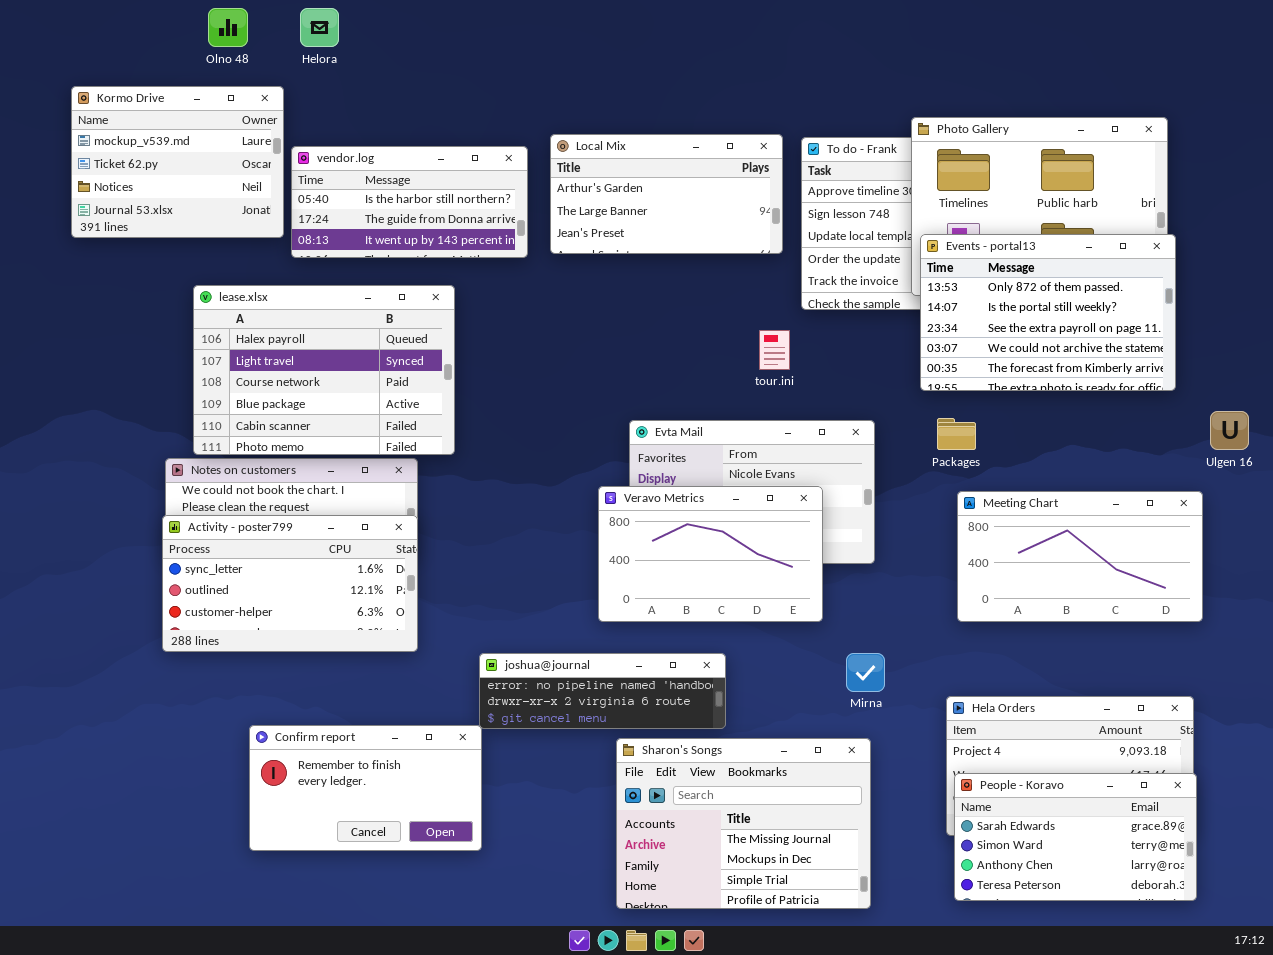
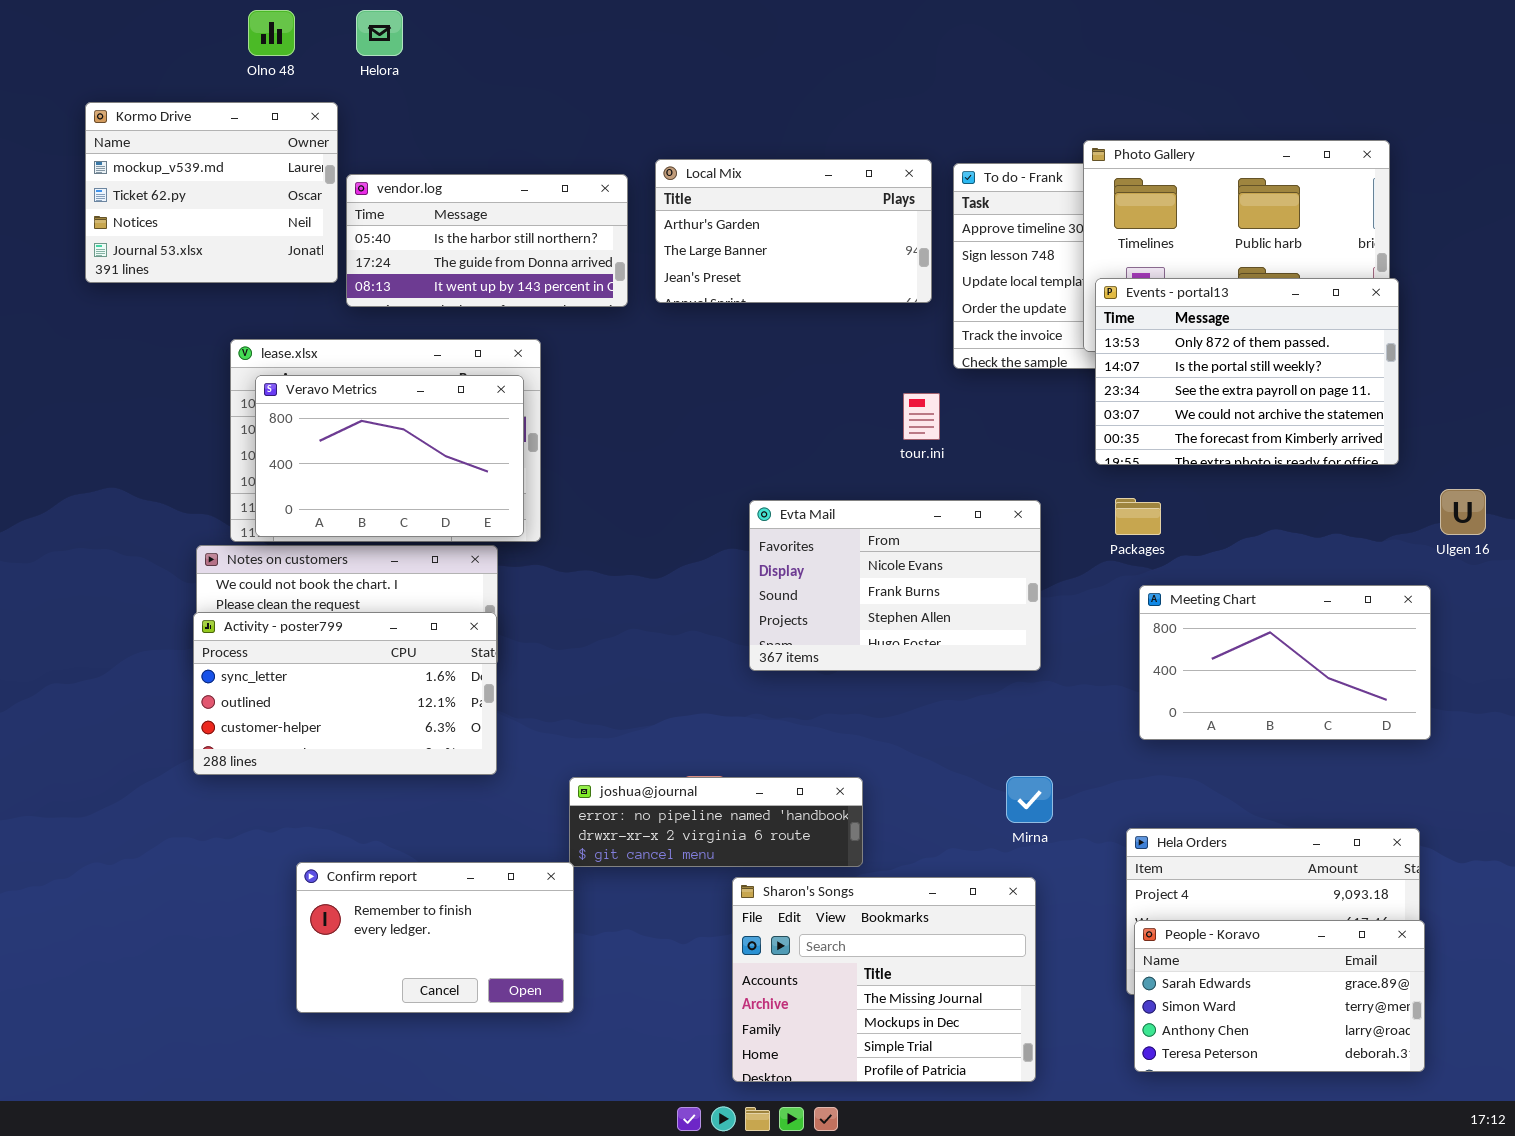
Veravo Metrics: [598,486,823,622] -> [255,375,524,537], moved

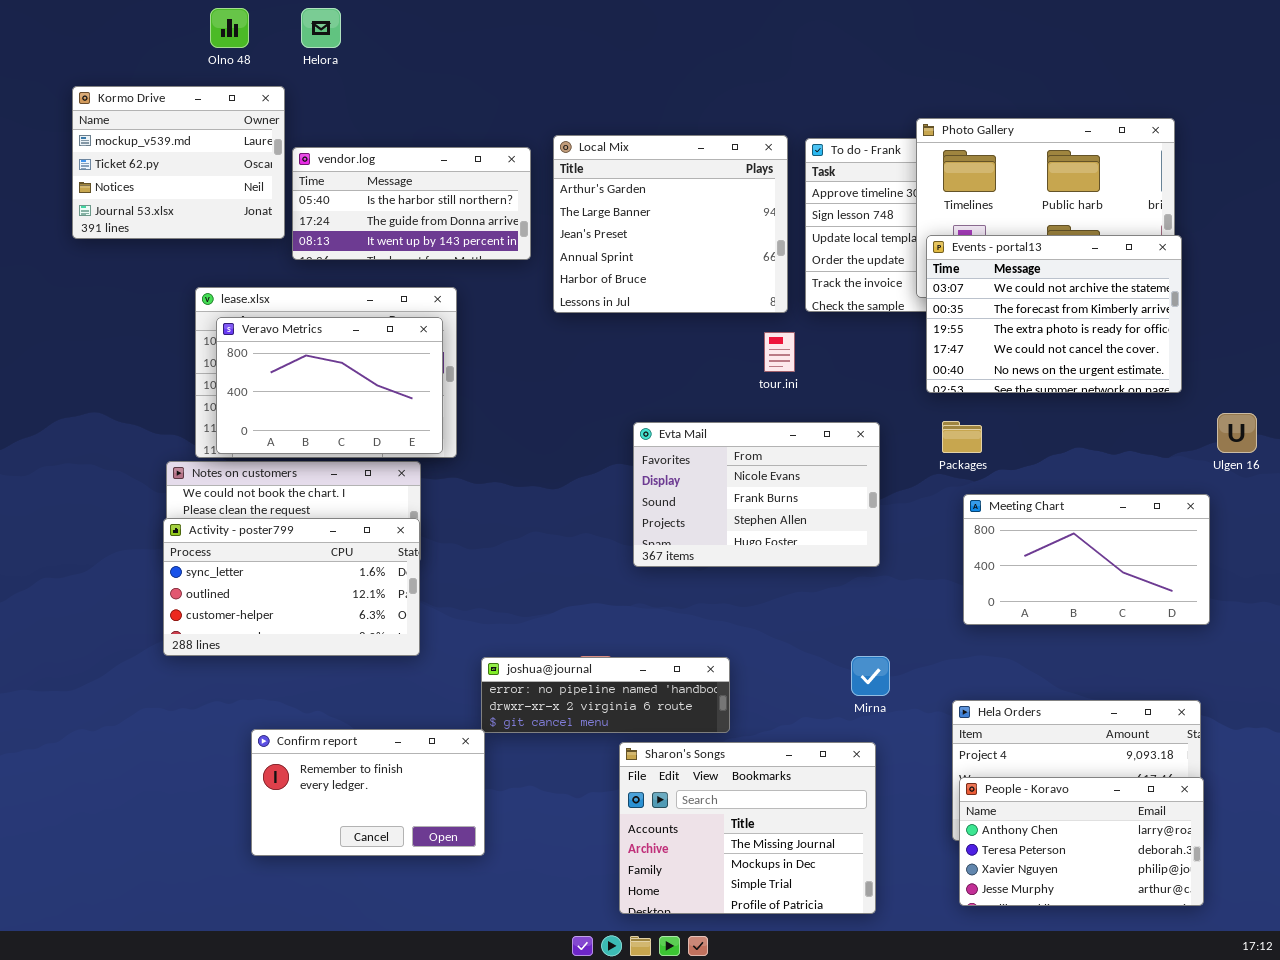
Local Mix: [655,159,932,303] -> [553,135,788,313], resized
Events - portal13: [1095,278,1399,465] -> [926,235,1182,393], scrolled down 3 rows
People - Koravo: [1134,920,1425,1072] -> [959,777,1204,906], scrolled down 2 rows

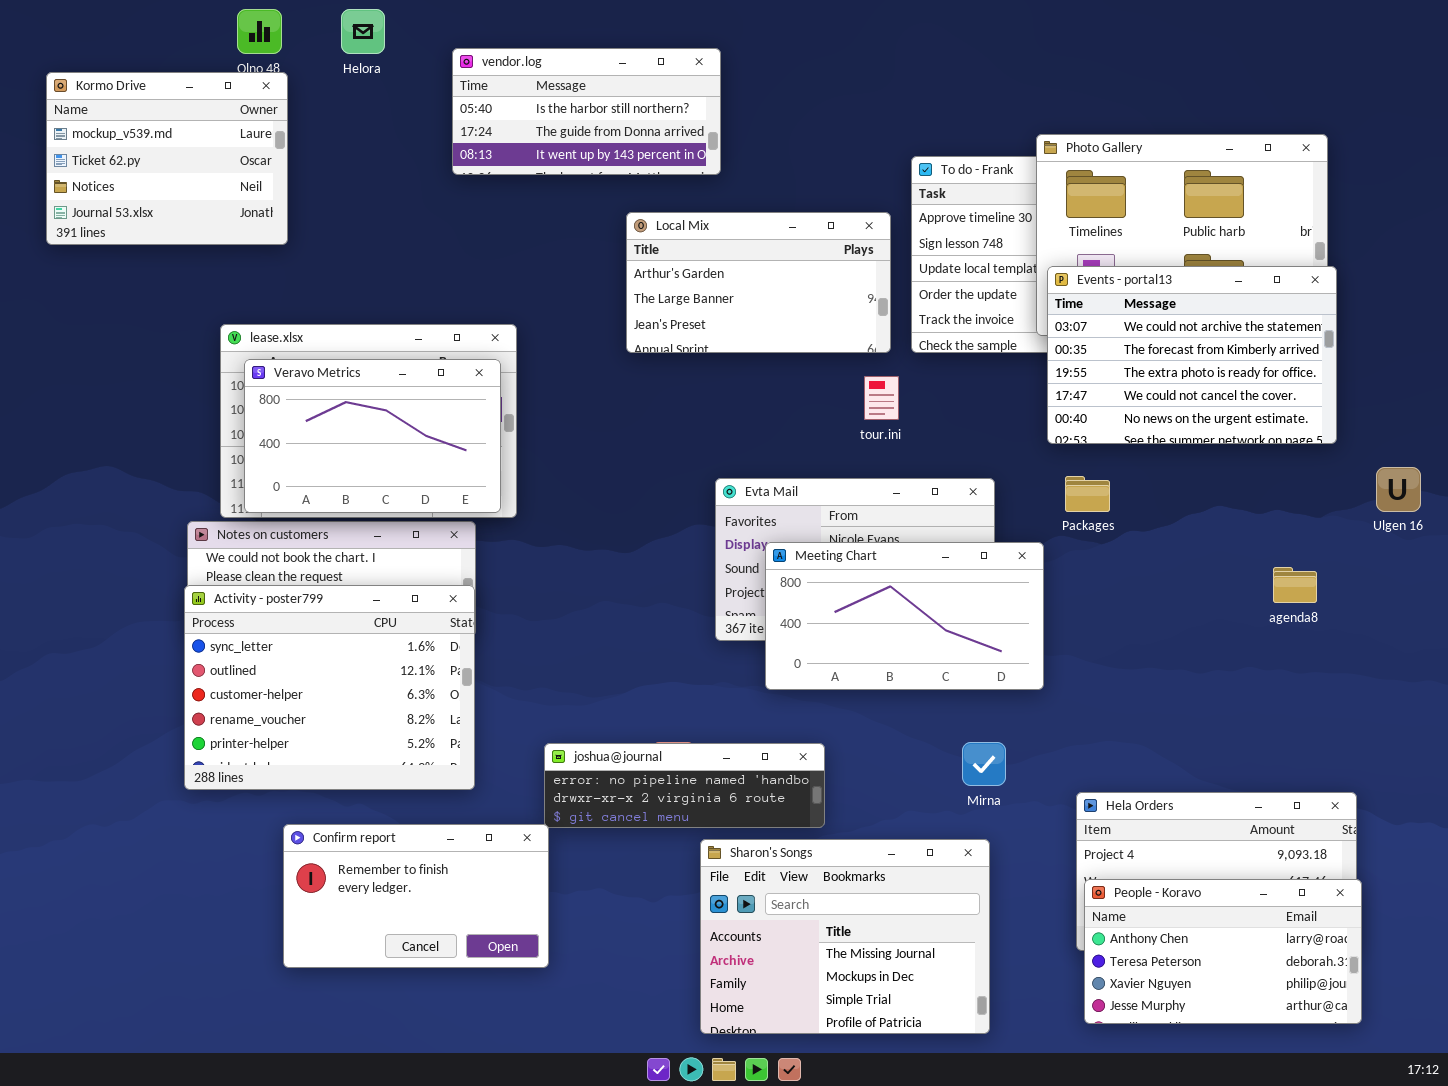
Kormo Drive: [72,86,285,239] -> [46,72,288,245], moved
Local Mix: [553,135,788,313] -> [626,212,891,353], resized
vendor.log: [292,147,531,260] -> [452,48,721,175], moved
Meeting Chart: [963,494,1210,625] -> [765,542,1044,690], moved
Activity - poster799: [163,518,420,656] -> [184,585,475,790], resized

